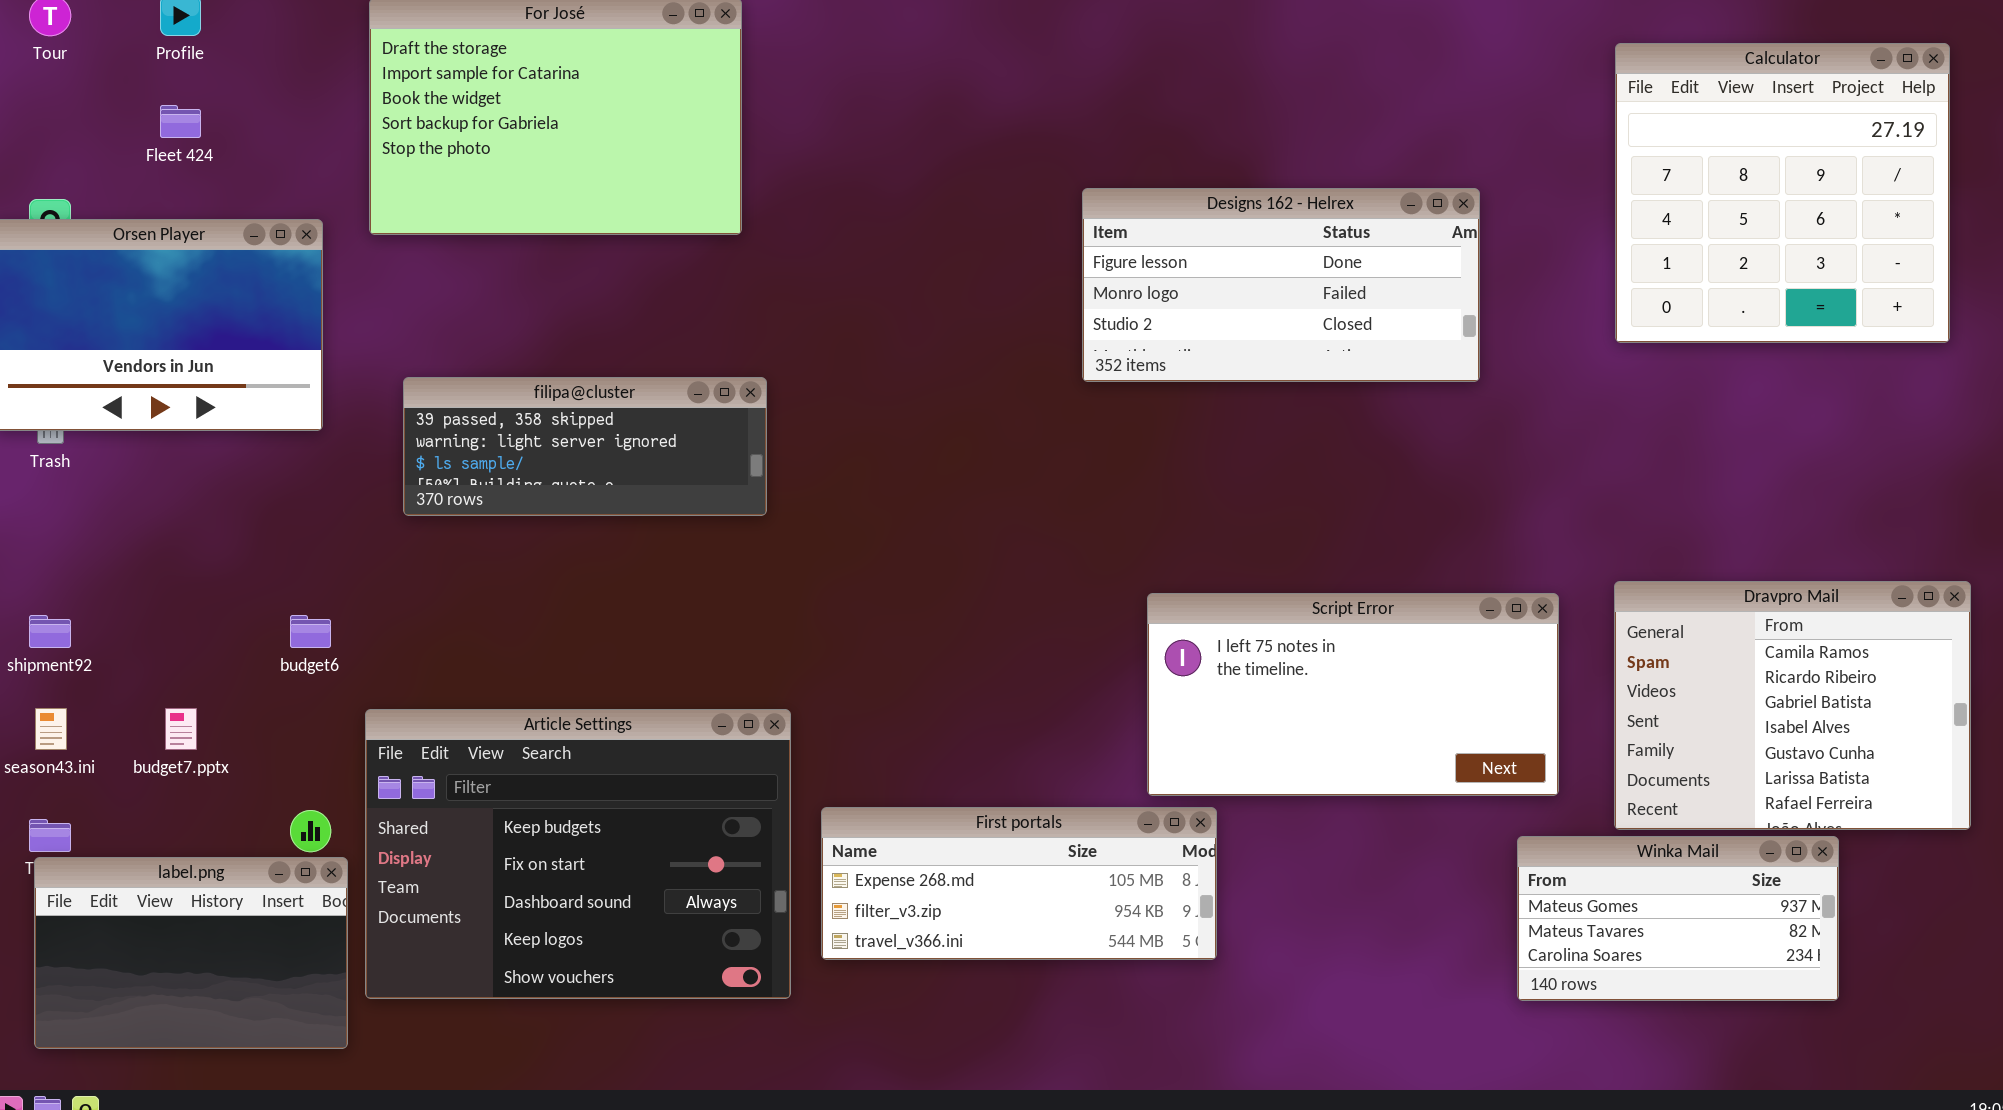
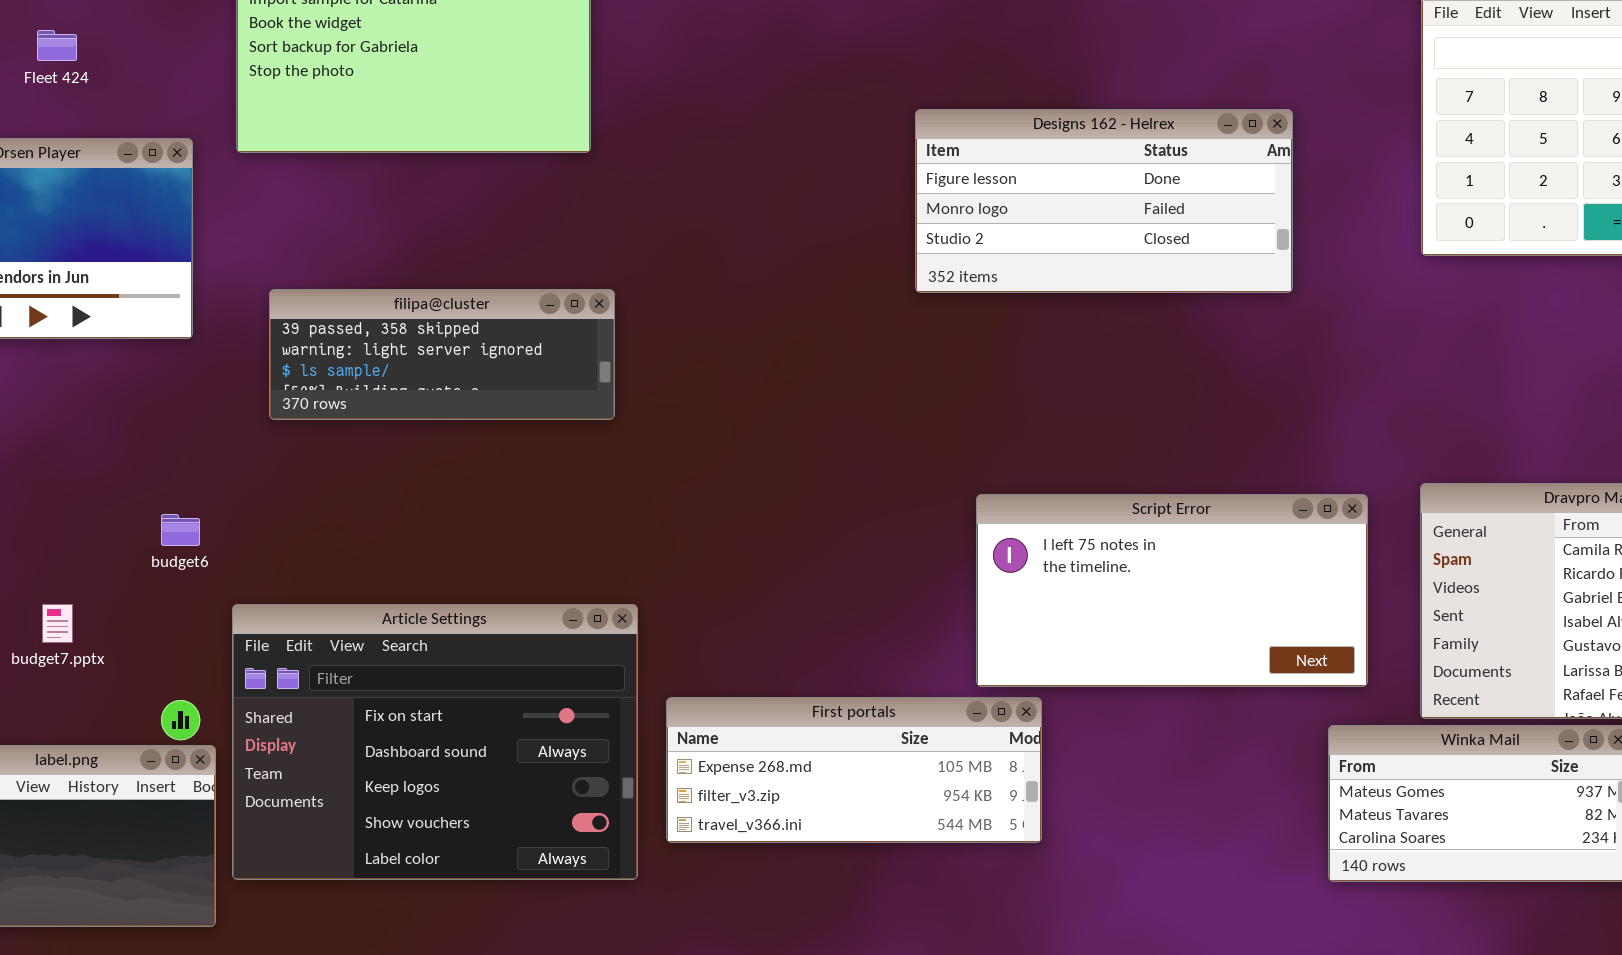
Article Settings: [365,709,791,999] -> [232,604,638,880], scrolled down 1 row

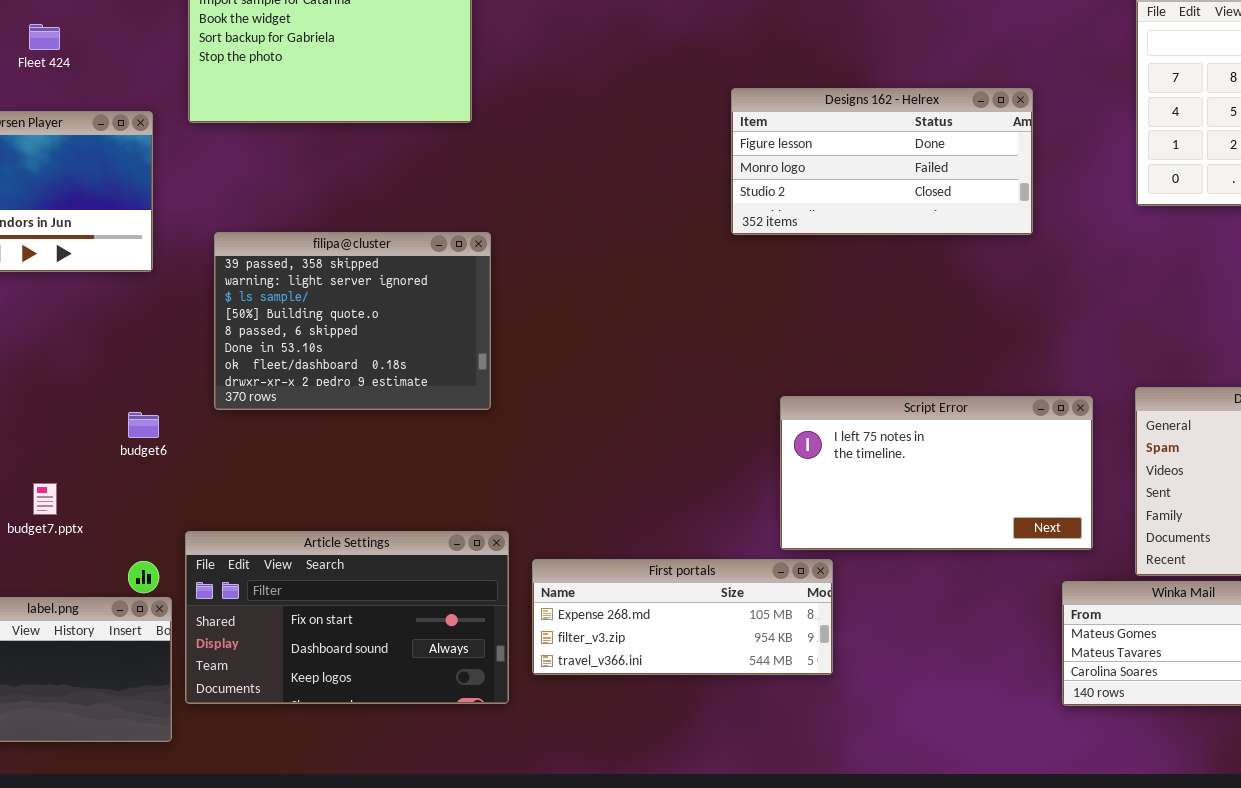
filipa@cluster: [269,289,615,420] -> [214,232,491,410], resized
Article Settings: [232,604,638,880] -> [185,531,509,704], resized

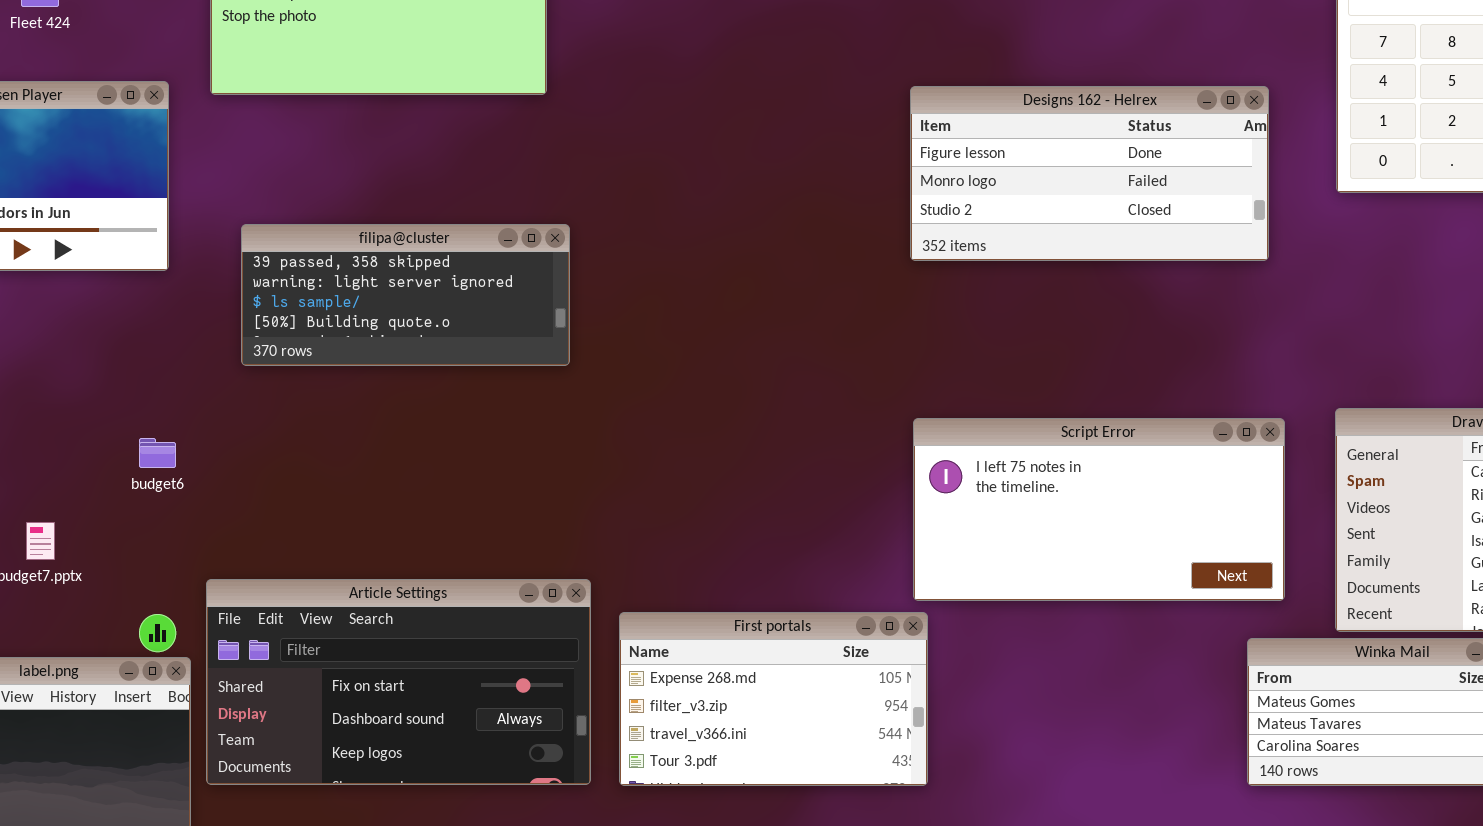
Designs 162 - Helrex: [731,88,1033,235] -> [910,86,1269,261], moved
filipa@cluster: [214,232,491,410] -> [241,224,570,366], resized
First portals: [532,559,833,675] -> [619,612,928,786], resized

